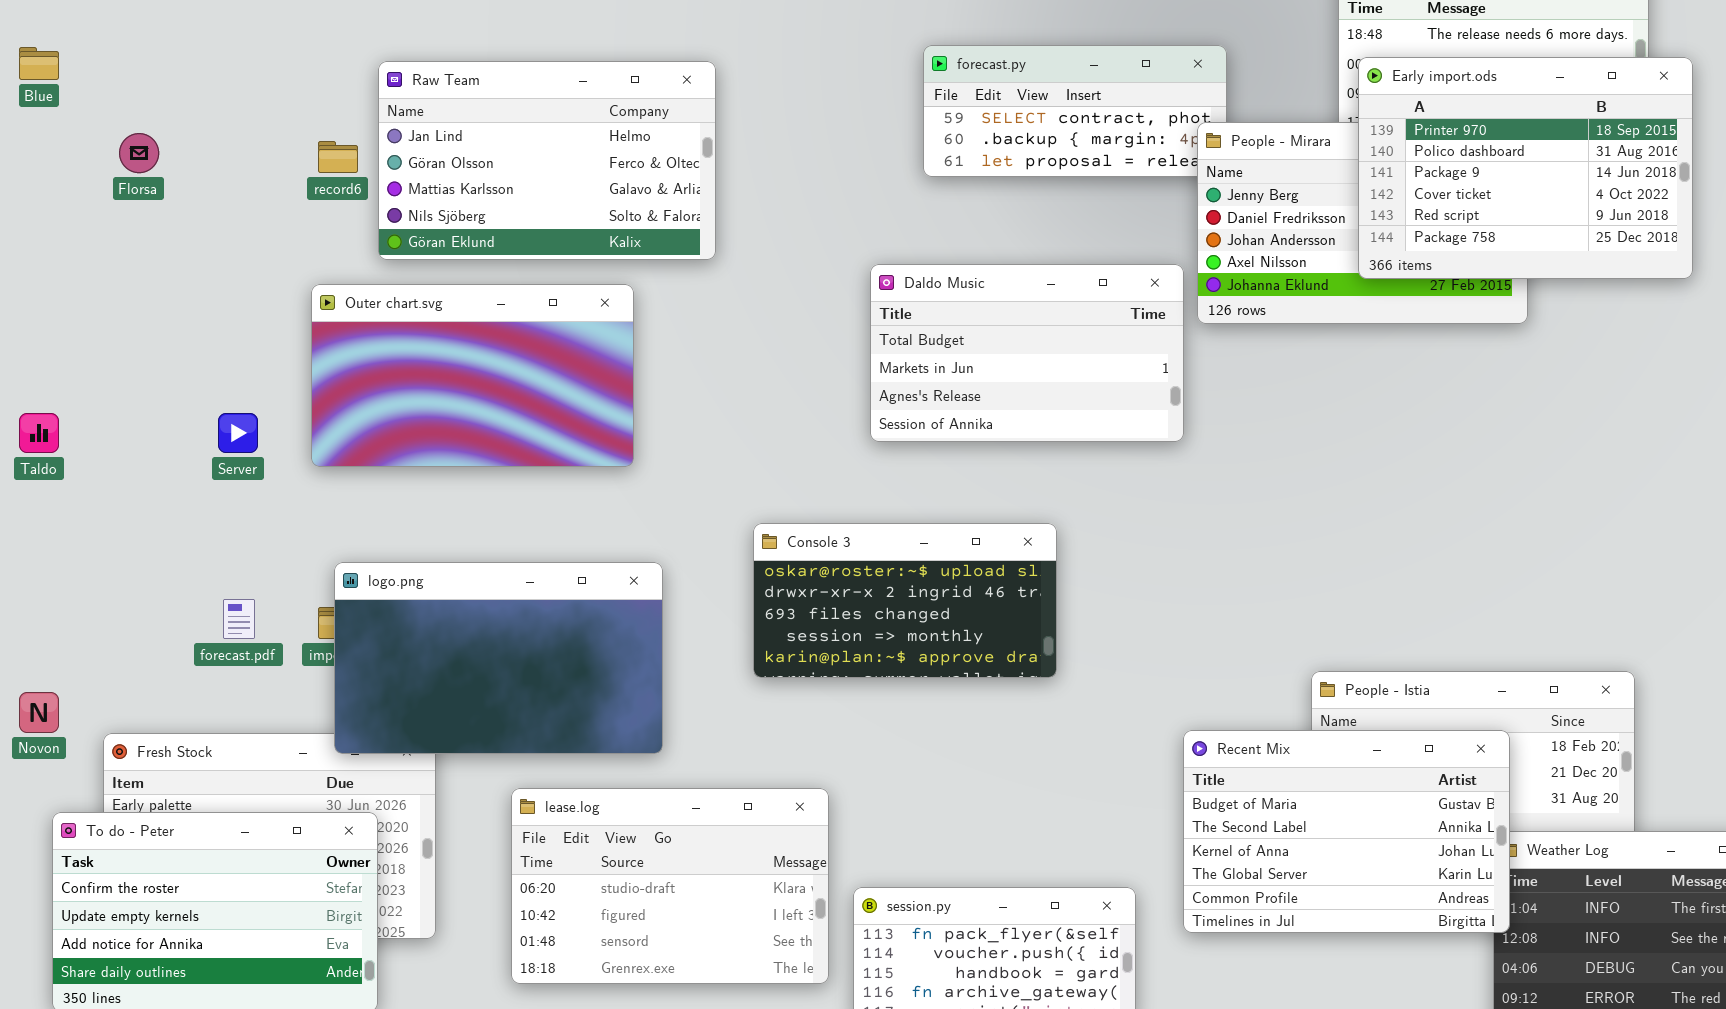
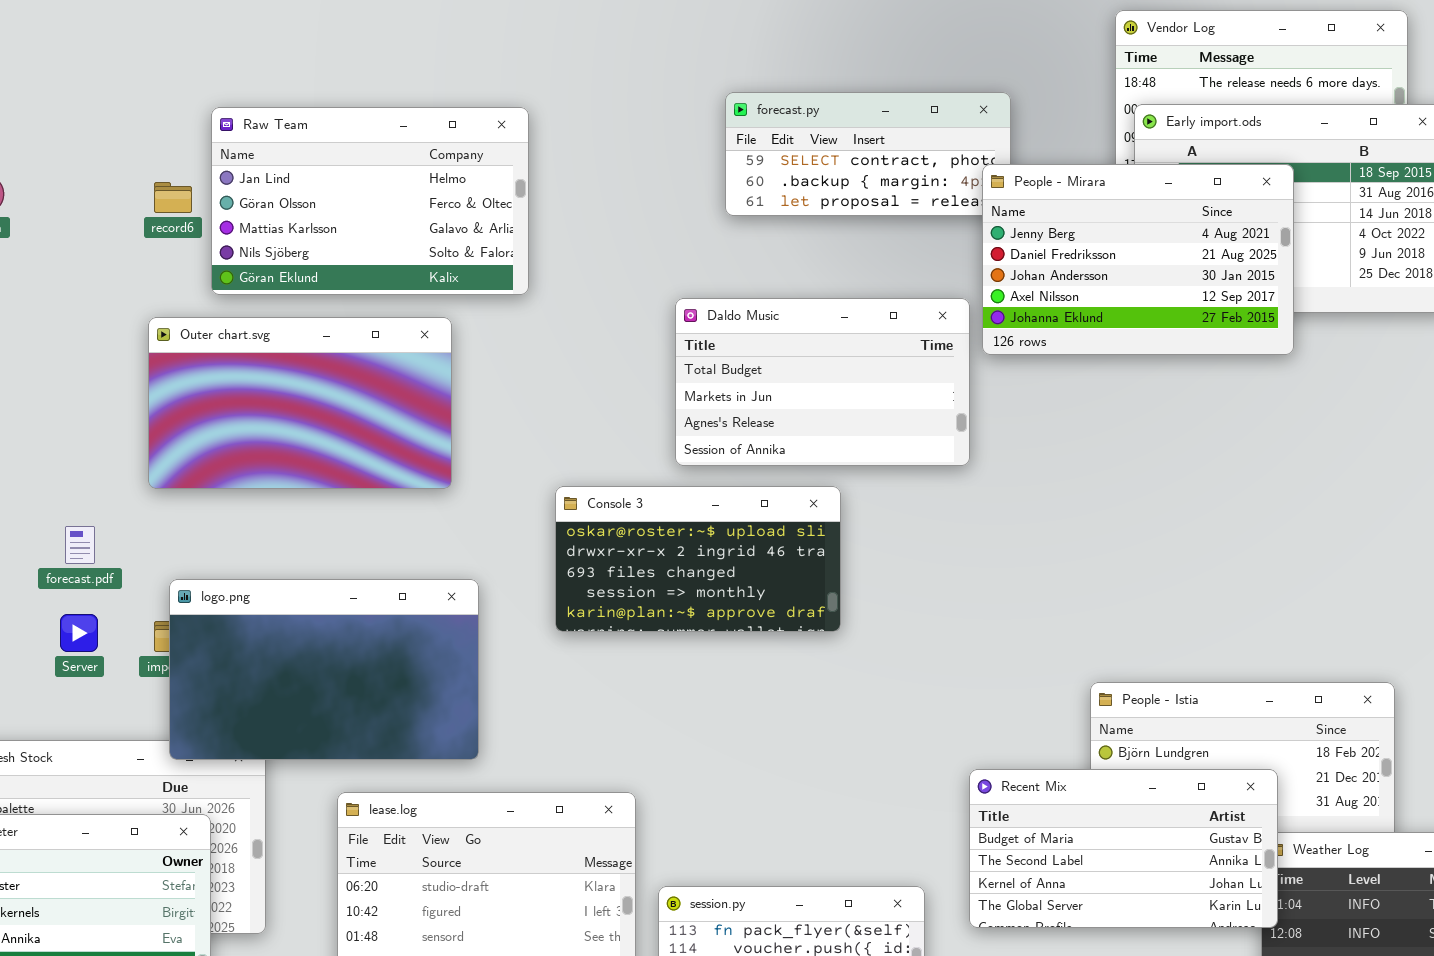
People - Mirara: [1197,122,1528,324] -> [982,164,1294,355], raised
Server: [218,413,258,453] -> [60,614,98,652], moved
Console 3: [753,523,1057,678] -> [555,486,841,632], moved
forecast.pdf: [223,599,255,639] -> [65,526,95,564], moved
Recent Mix: [1183,730,1510,933] -> [969,769,1278,928], resized

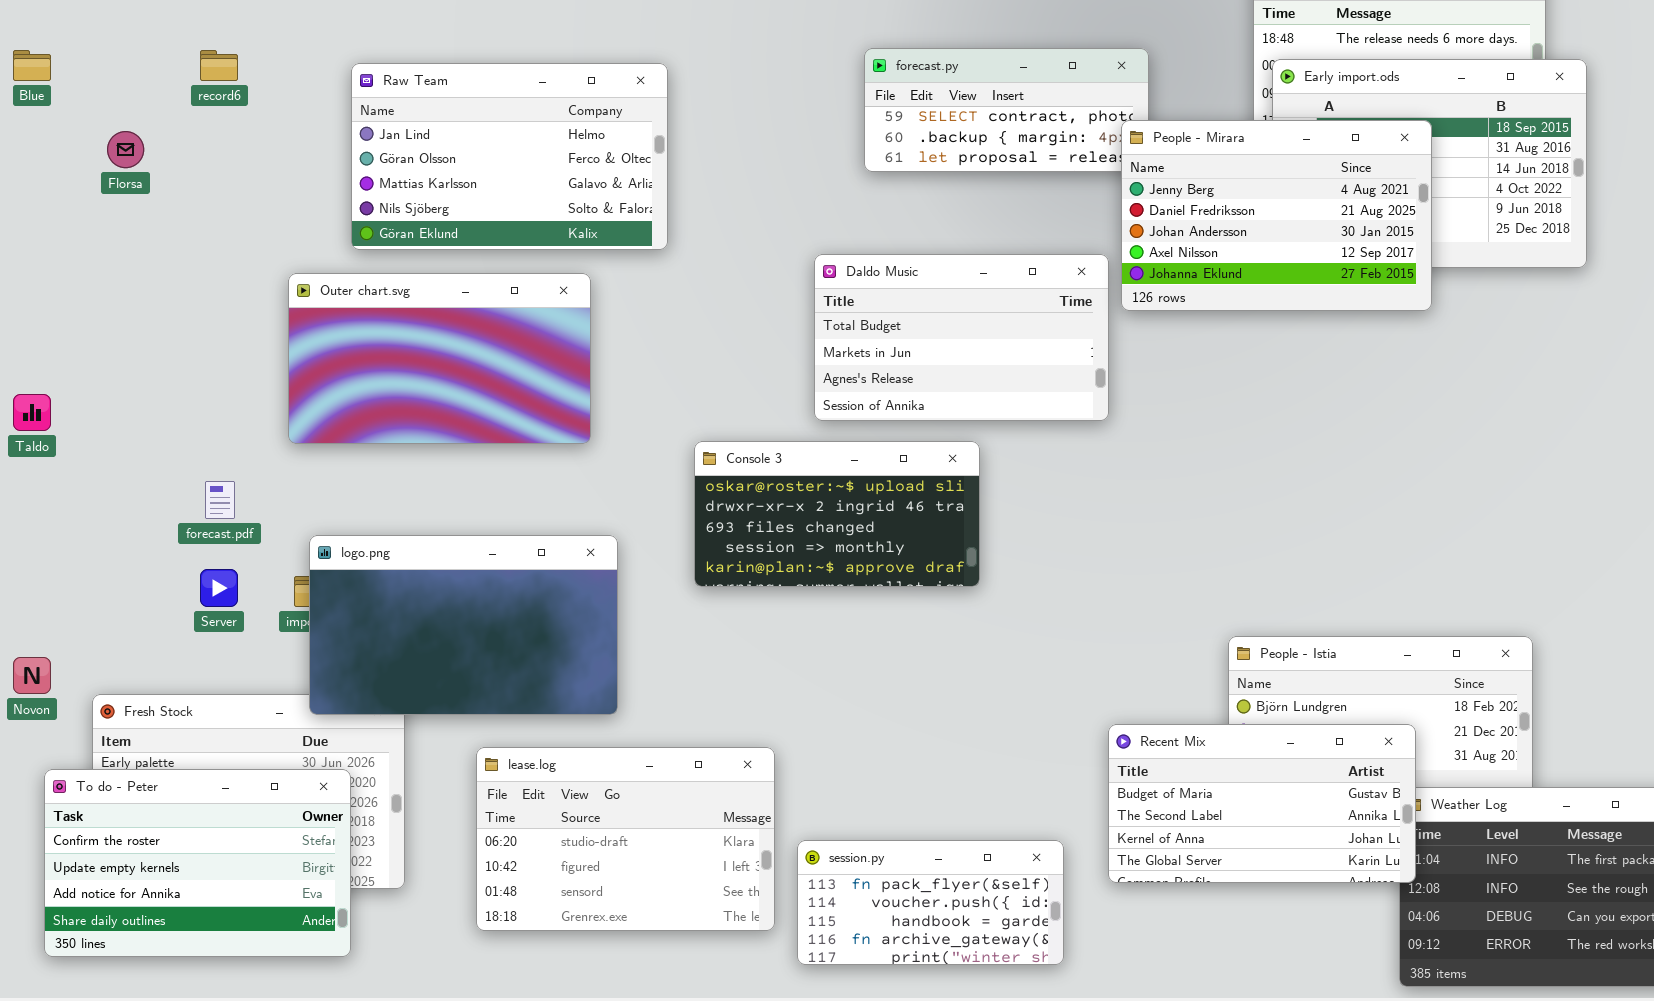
record6: [154,182,192,213] -> [200,50,238,81], moved

